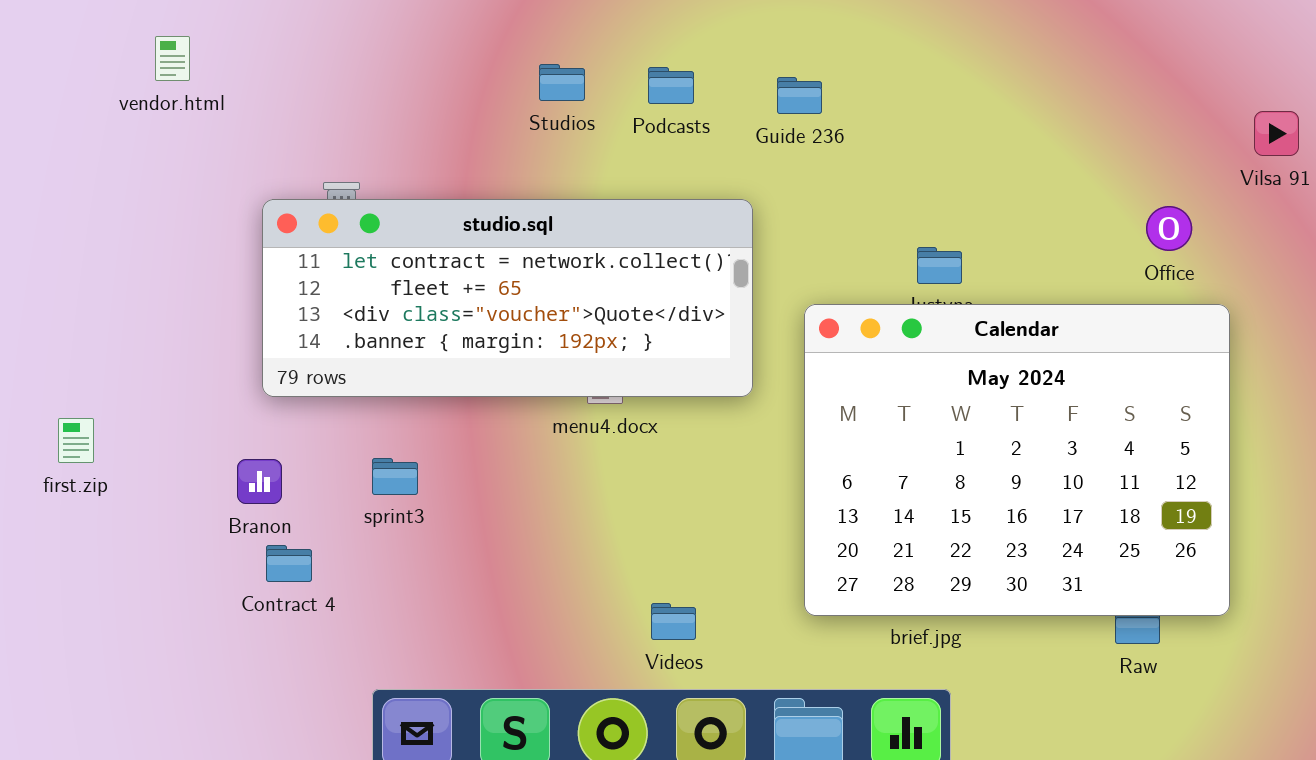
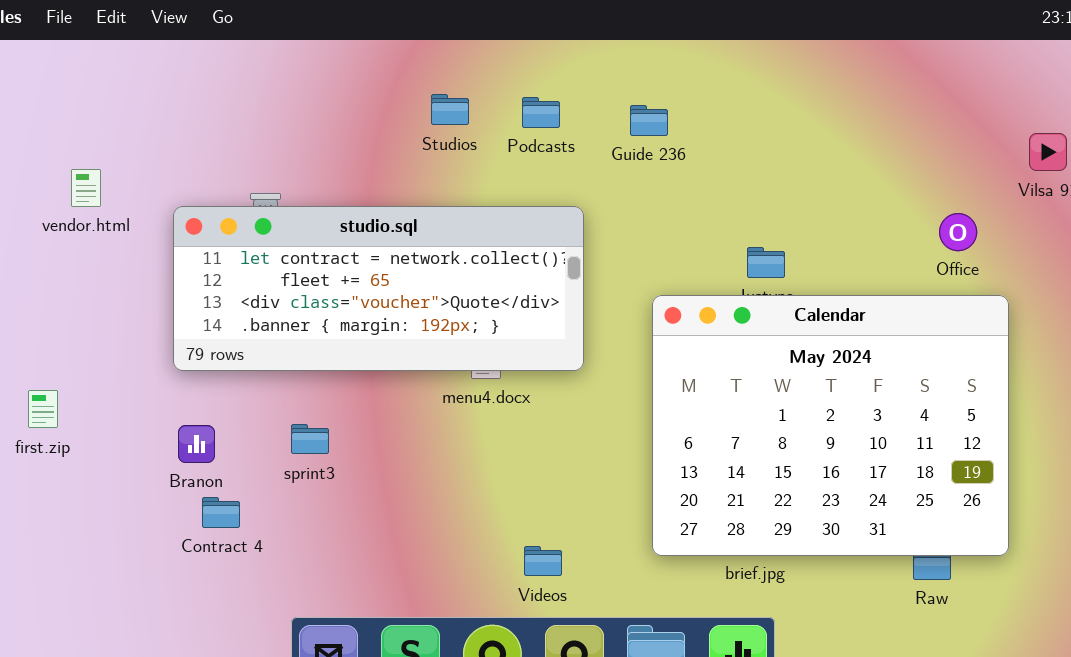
vendor.html: [155,36,190,81] -> [71,169,101,207], moved
studio.sql: [262,199,753,397] -> [173,206,584,371], moved

